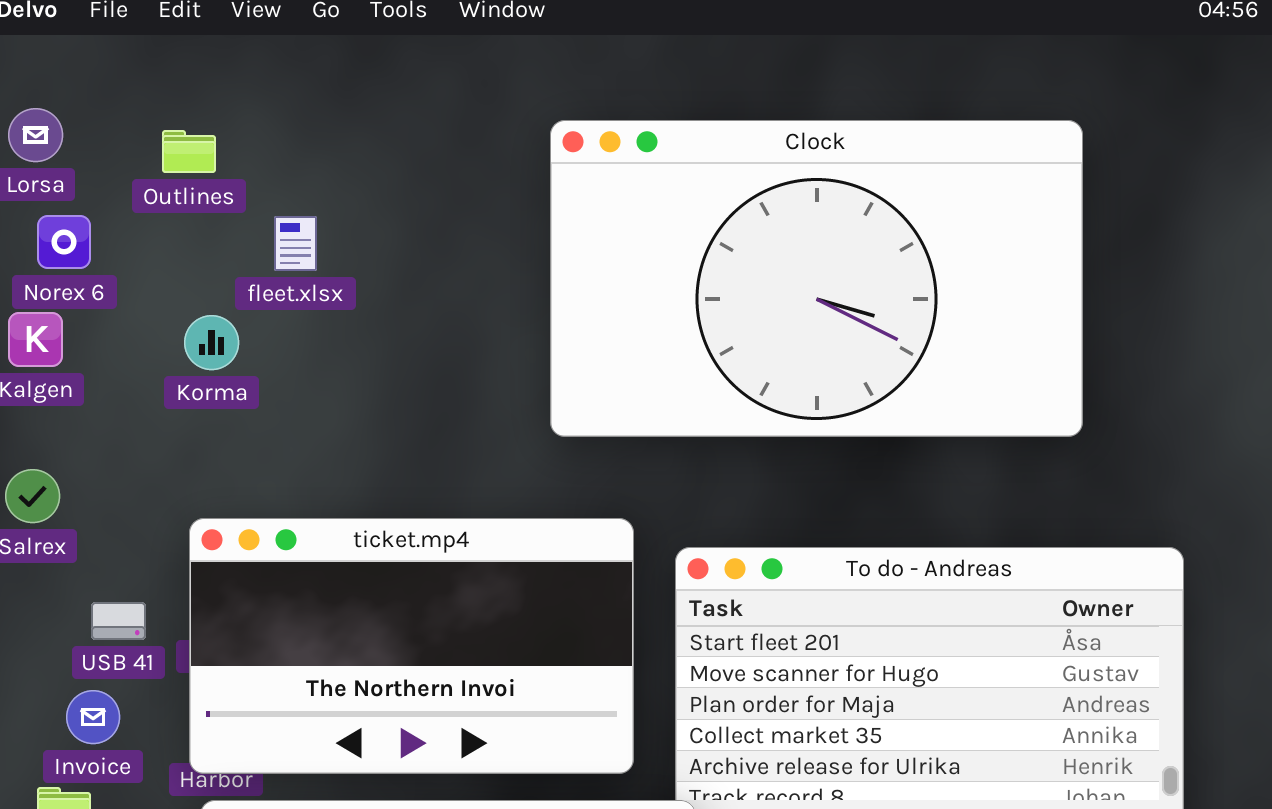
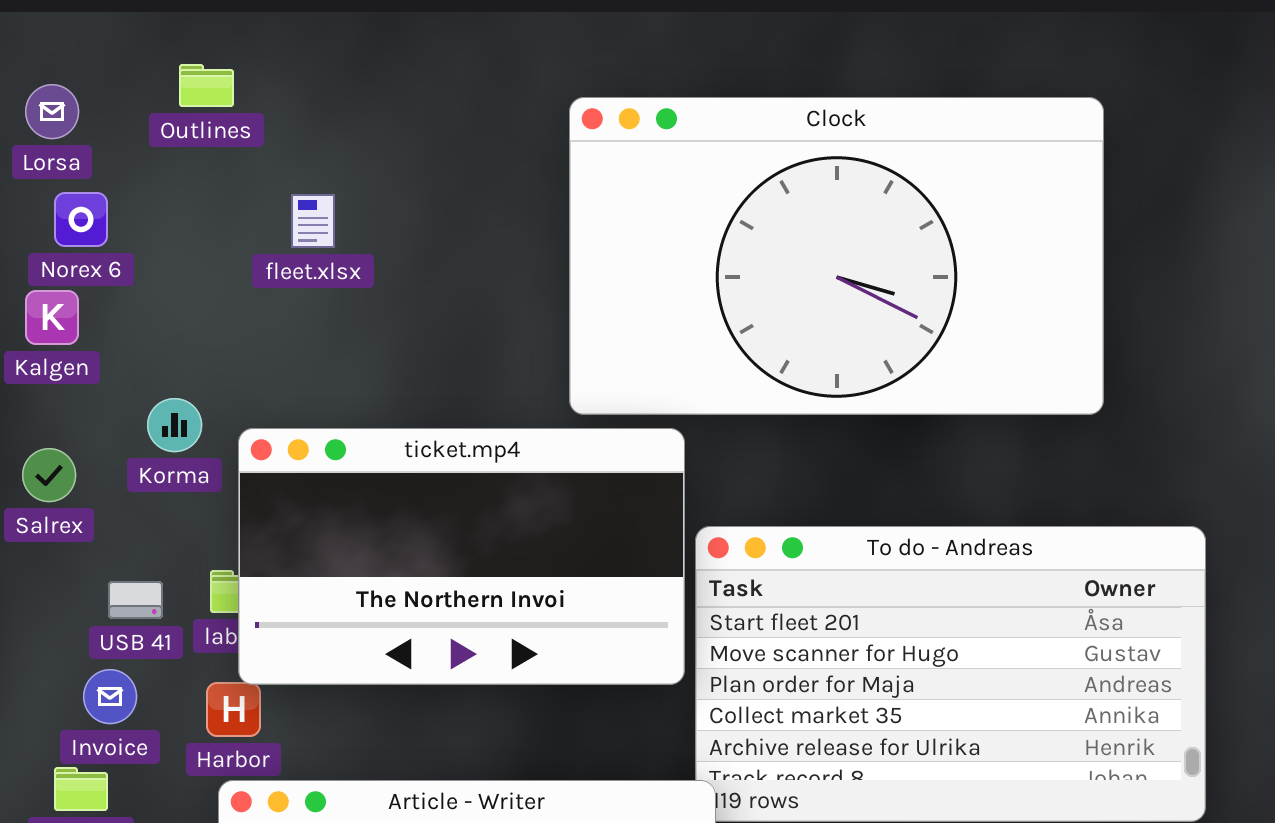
Outlines: [162,130,216,173] -> [179,64,234,107], moved
Korma: [184,315,239,370] -> [147,398,202,452], moved
ticket.mp4: [189,518,634,774] -> [238,428,685,685], moved

